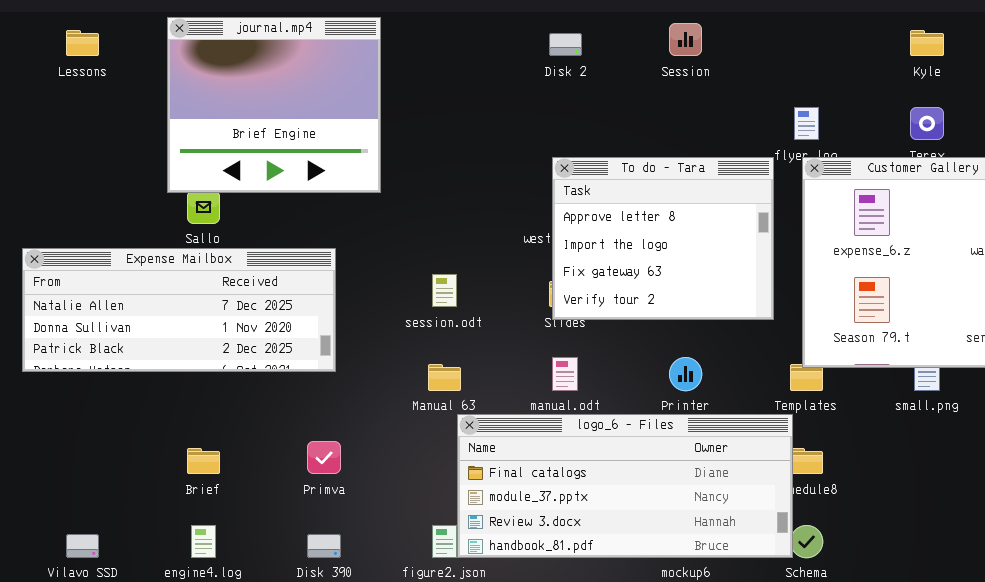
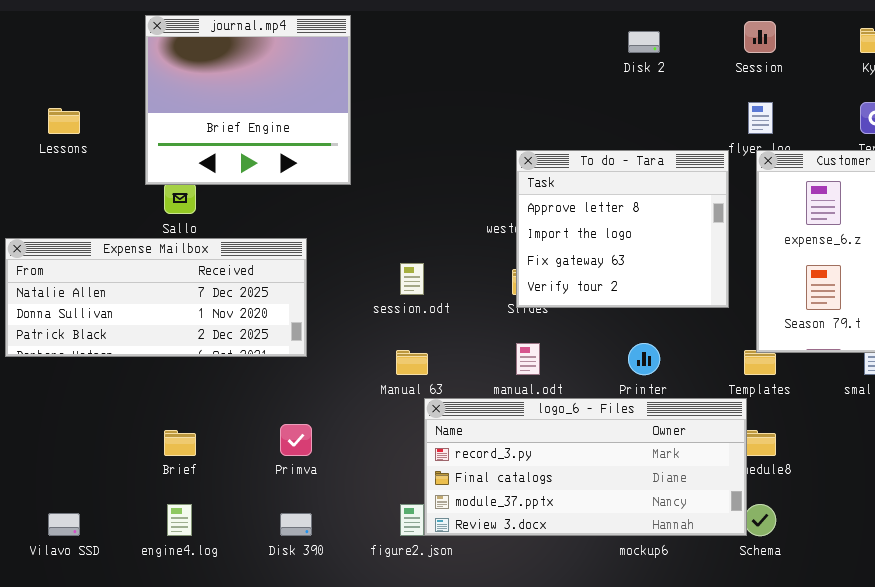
Session: [669,23,702,56] -> [744,21,776,53], moved
Lessons: [66,30,99,56] -> [48,108,80,134], moved
Disk 2: [549,33,582,56] -> [628,31,660,53], moved
logo_6 - Files: [457,414,793,558] -> [424,398,747,536], scrolled up 1 row

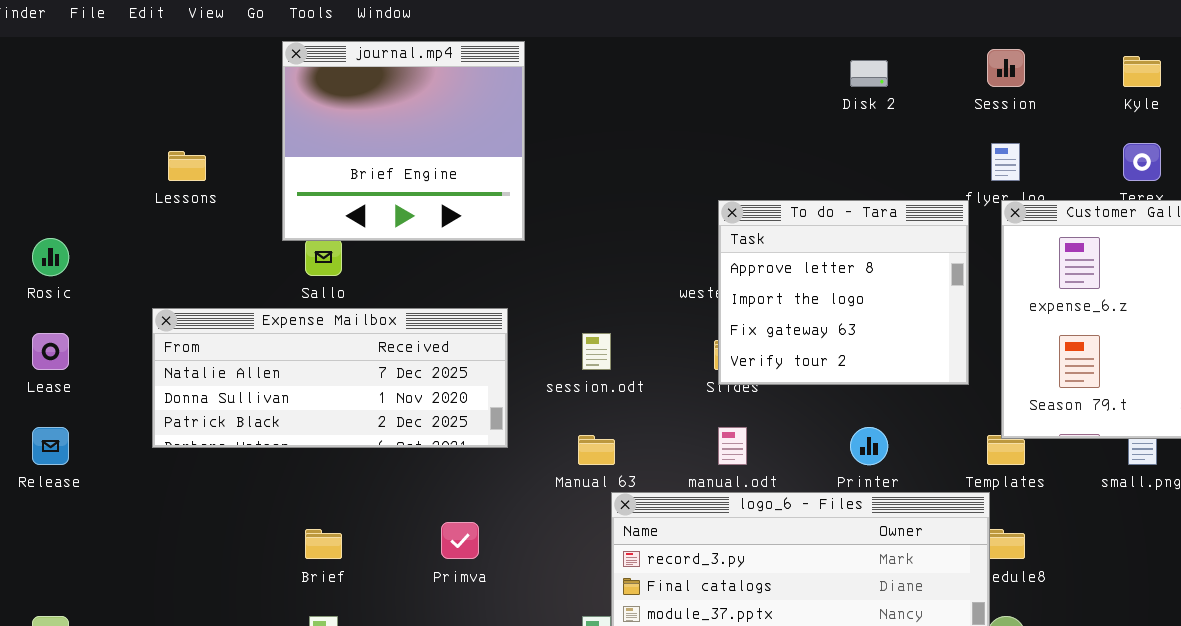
Expense Mailbox: [5,238,307,357] -> [152,308,508,448], moved

